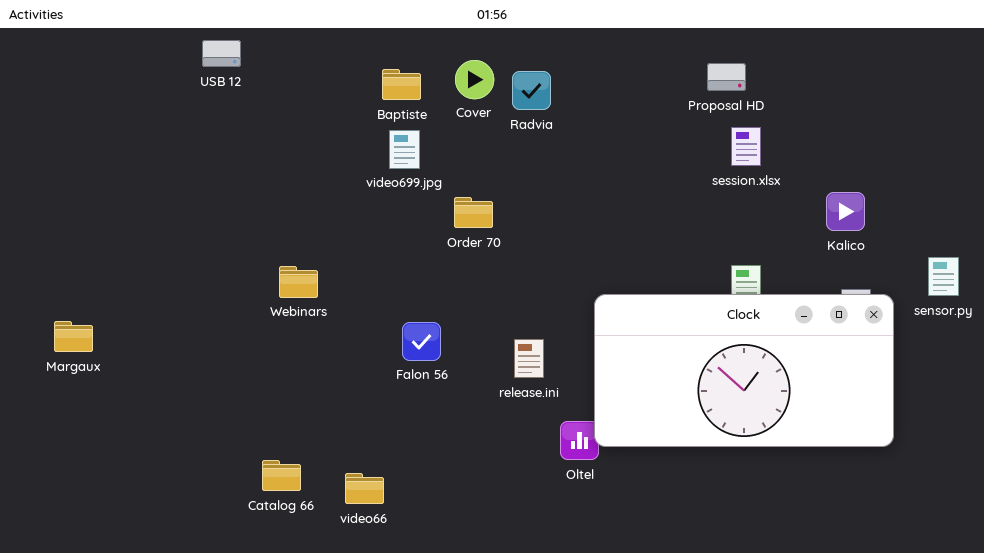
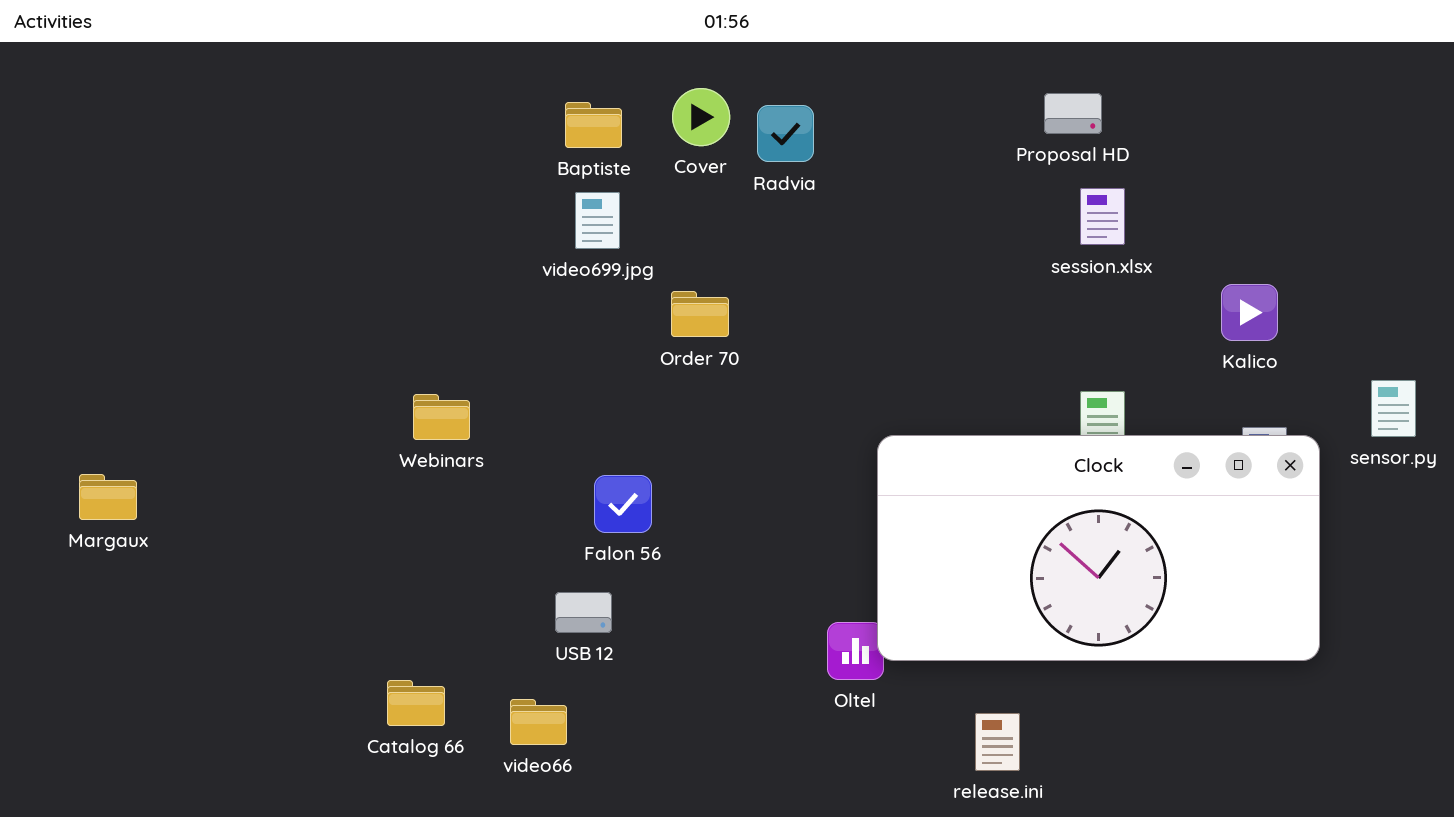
USB 12: [202,40,241,67] -> [555,592,612,633], moved
release.ini: [514,339,544,378] -> [975,713,1020,771], moved

